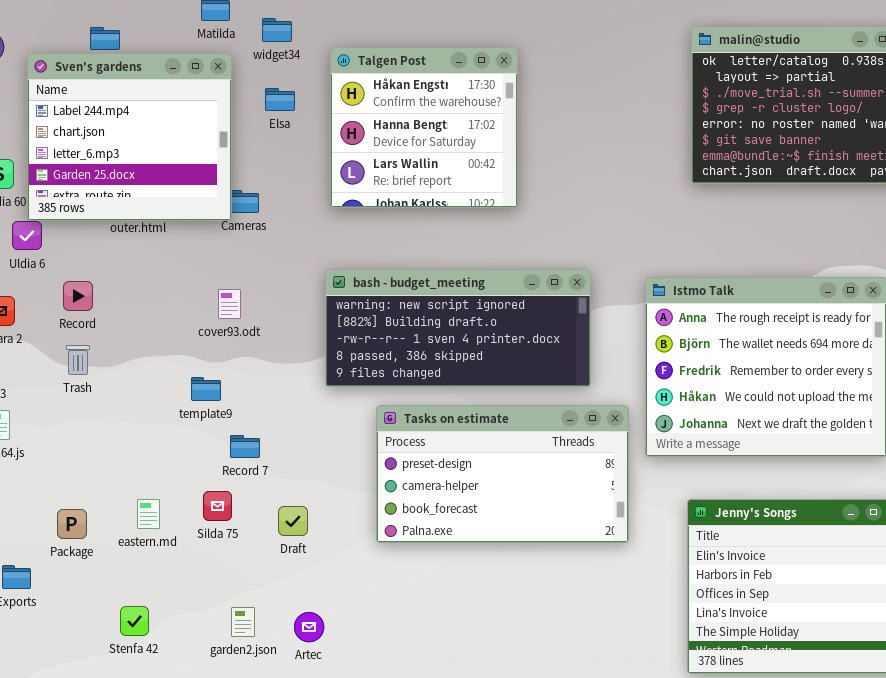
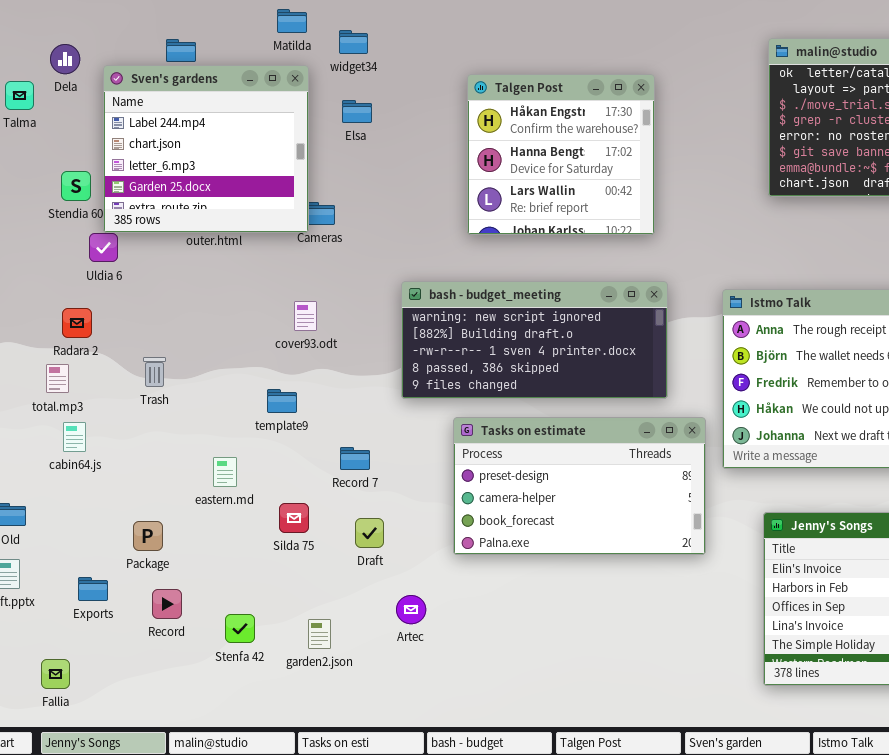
Talgen Post: [330,47,518,208] -> [467,74,655,235], moved
Record: [63,281,93,311] -> [152,589,182,619], moved
Record 7: [230,435,260,458] -> [340,447,370,470], moved
eastern.md: [137,499,160,529] -> [213,457,237,487], moved
Stenfa 42: [120,606,149,636] -> [225,614,255,643], moved
Artec: [294,612,324,642] -> [396,595,426,624], moved

